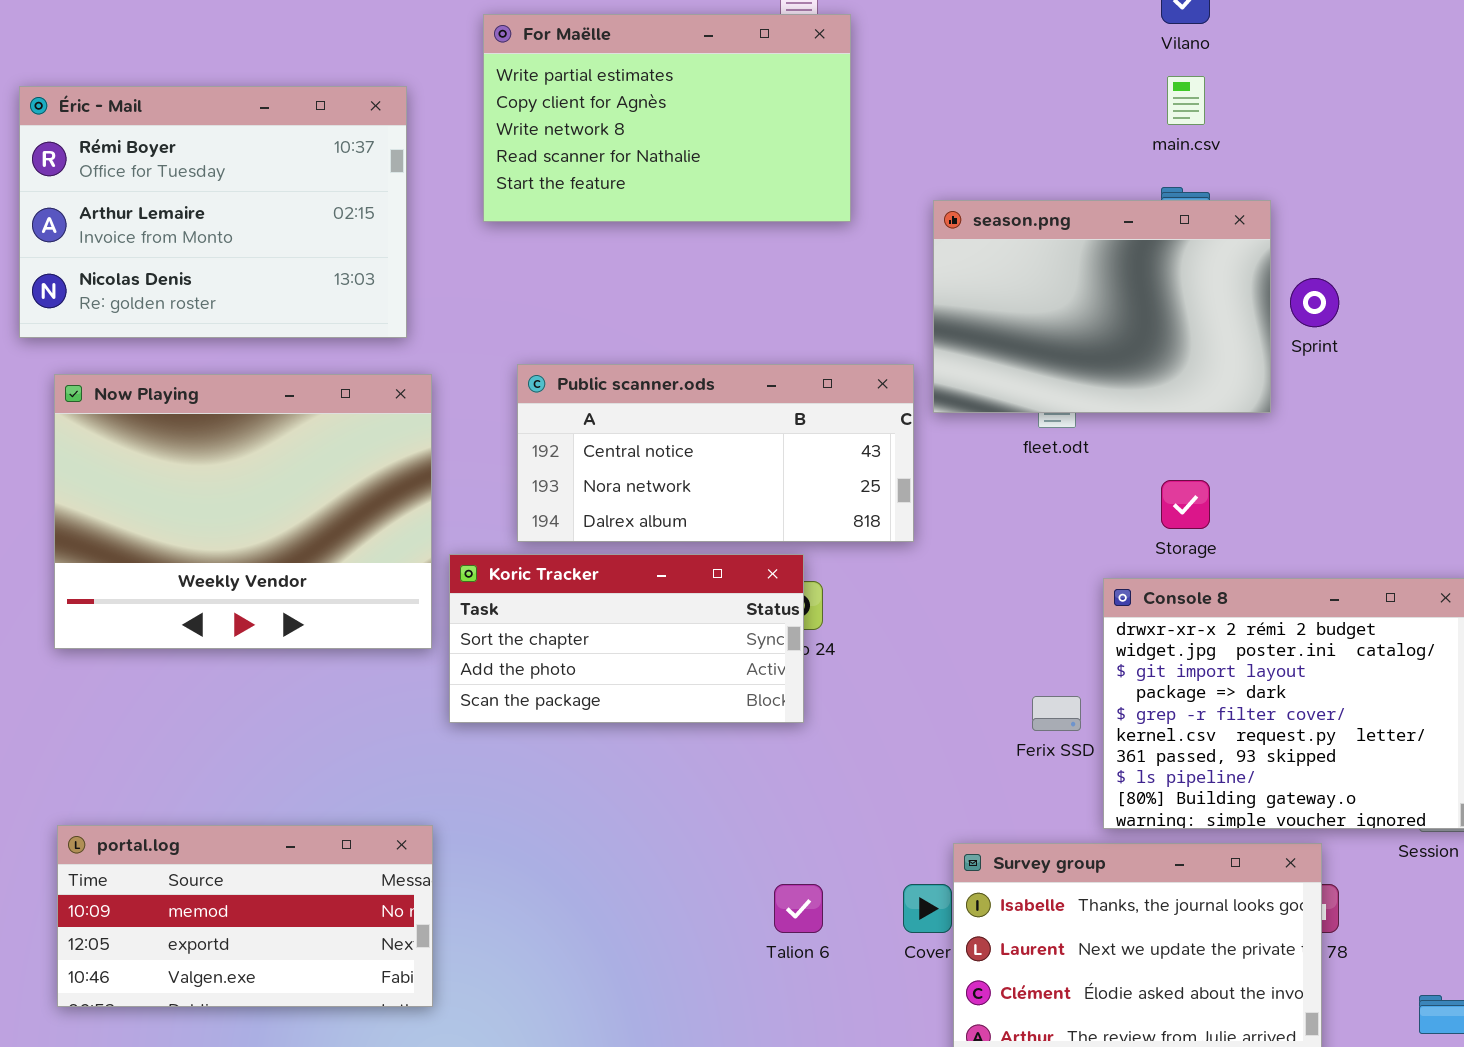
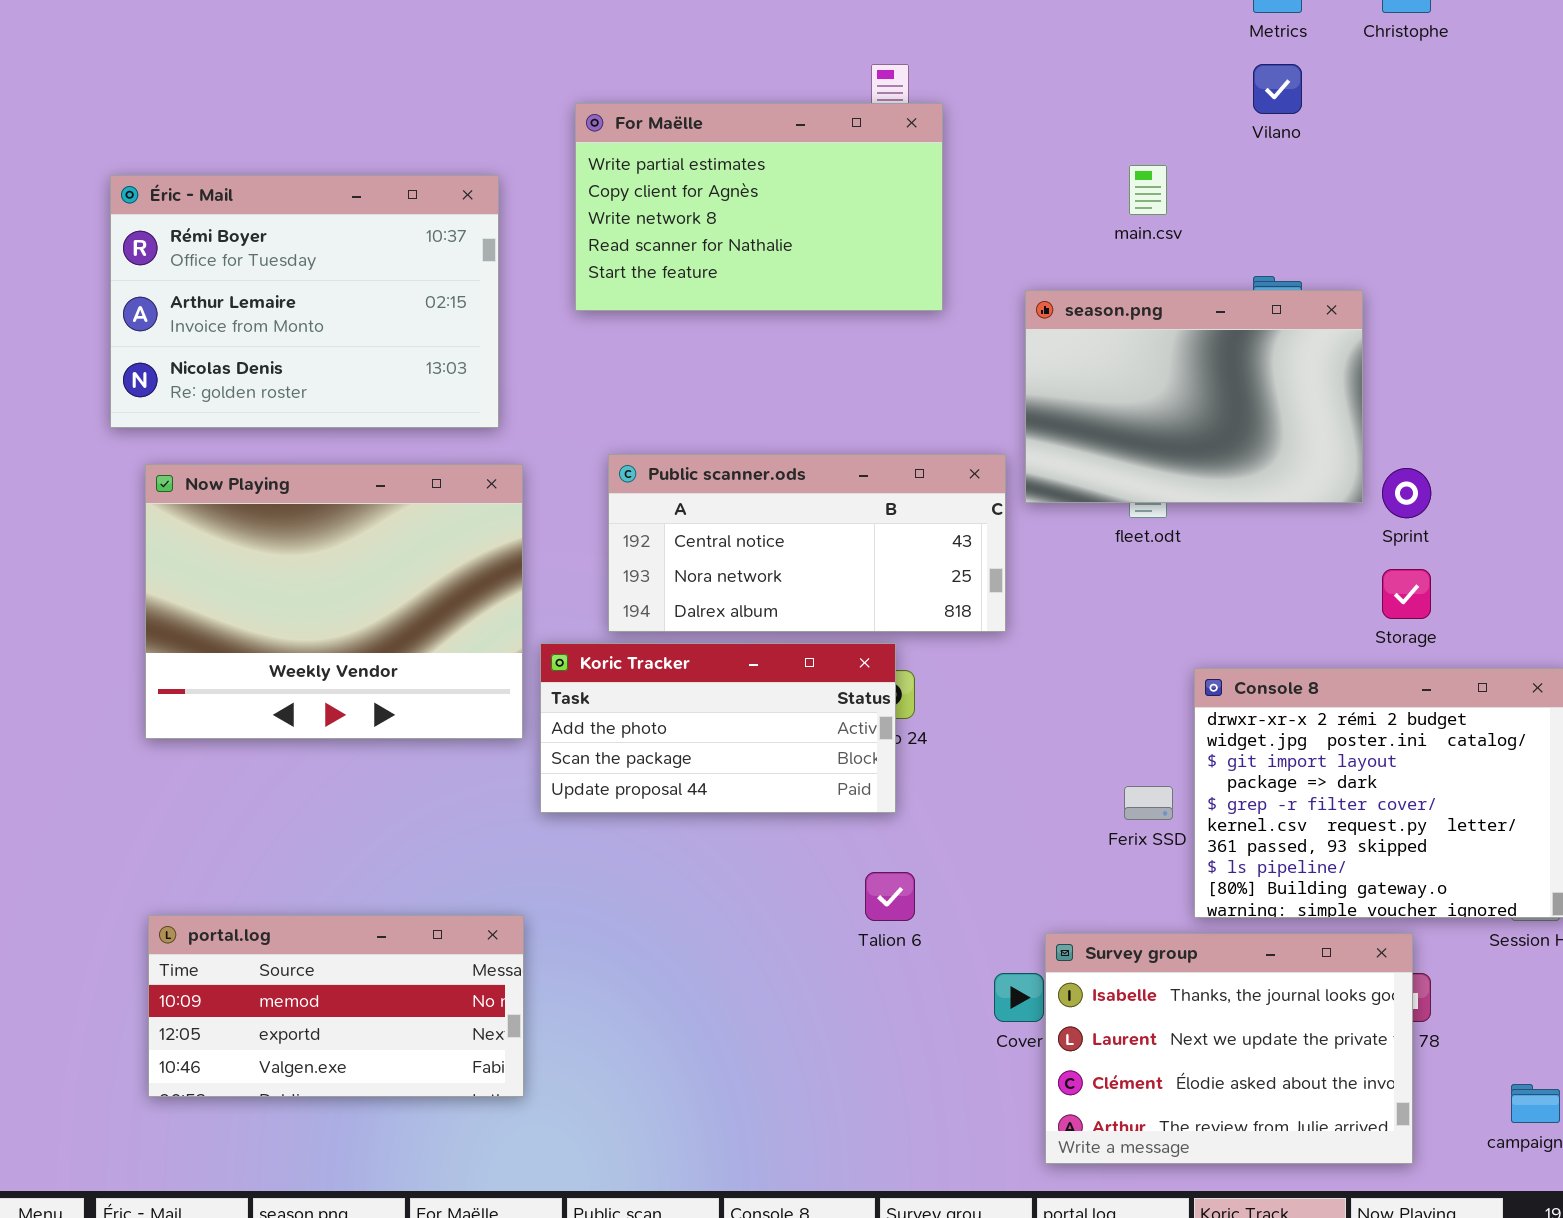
main.csv: [1167,76,1205,125] -> [1129,165,1167,215], moved
Sprint: [1290,278,1339,327] -> [1382,468,1431,518], moved
Storage: [1161,480,1210,529] -> [1382,569,1431,619], moved
Koric Tracker: [449,554,804,723] -> [540,643,896,813], scrolled down 1 row
Talion 6: [774,884,823,933] -> [865,872,915,921], moved

